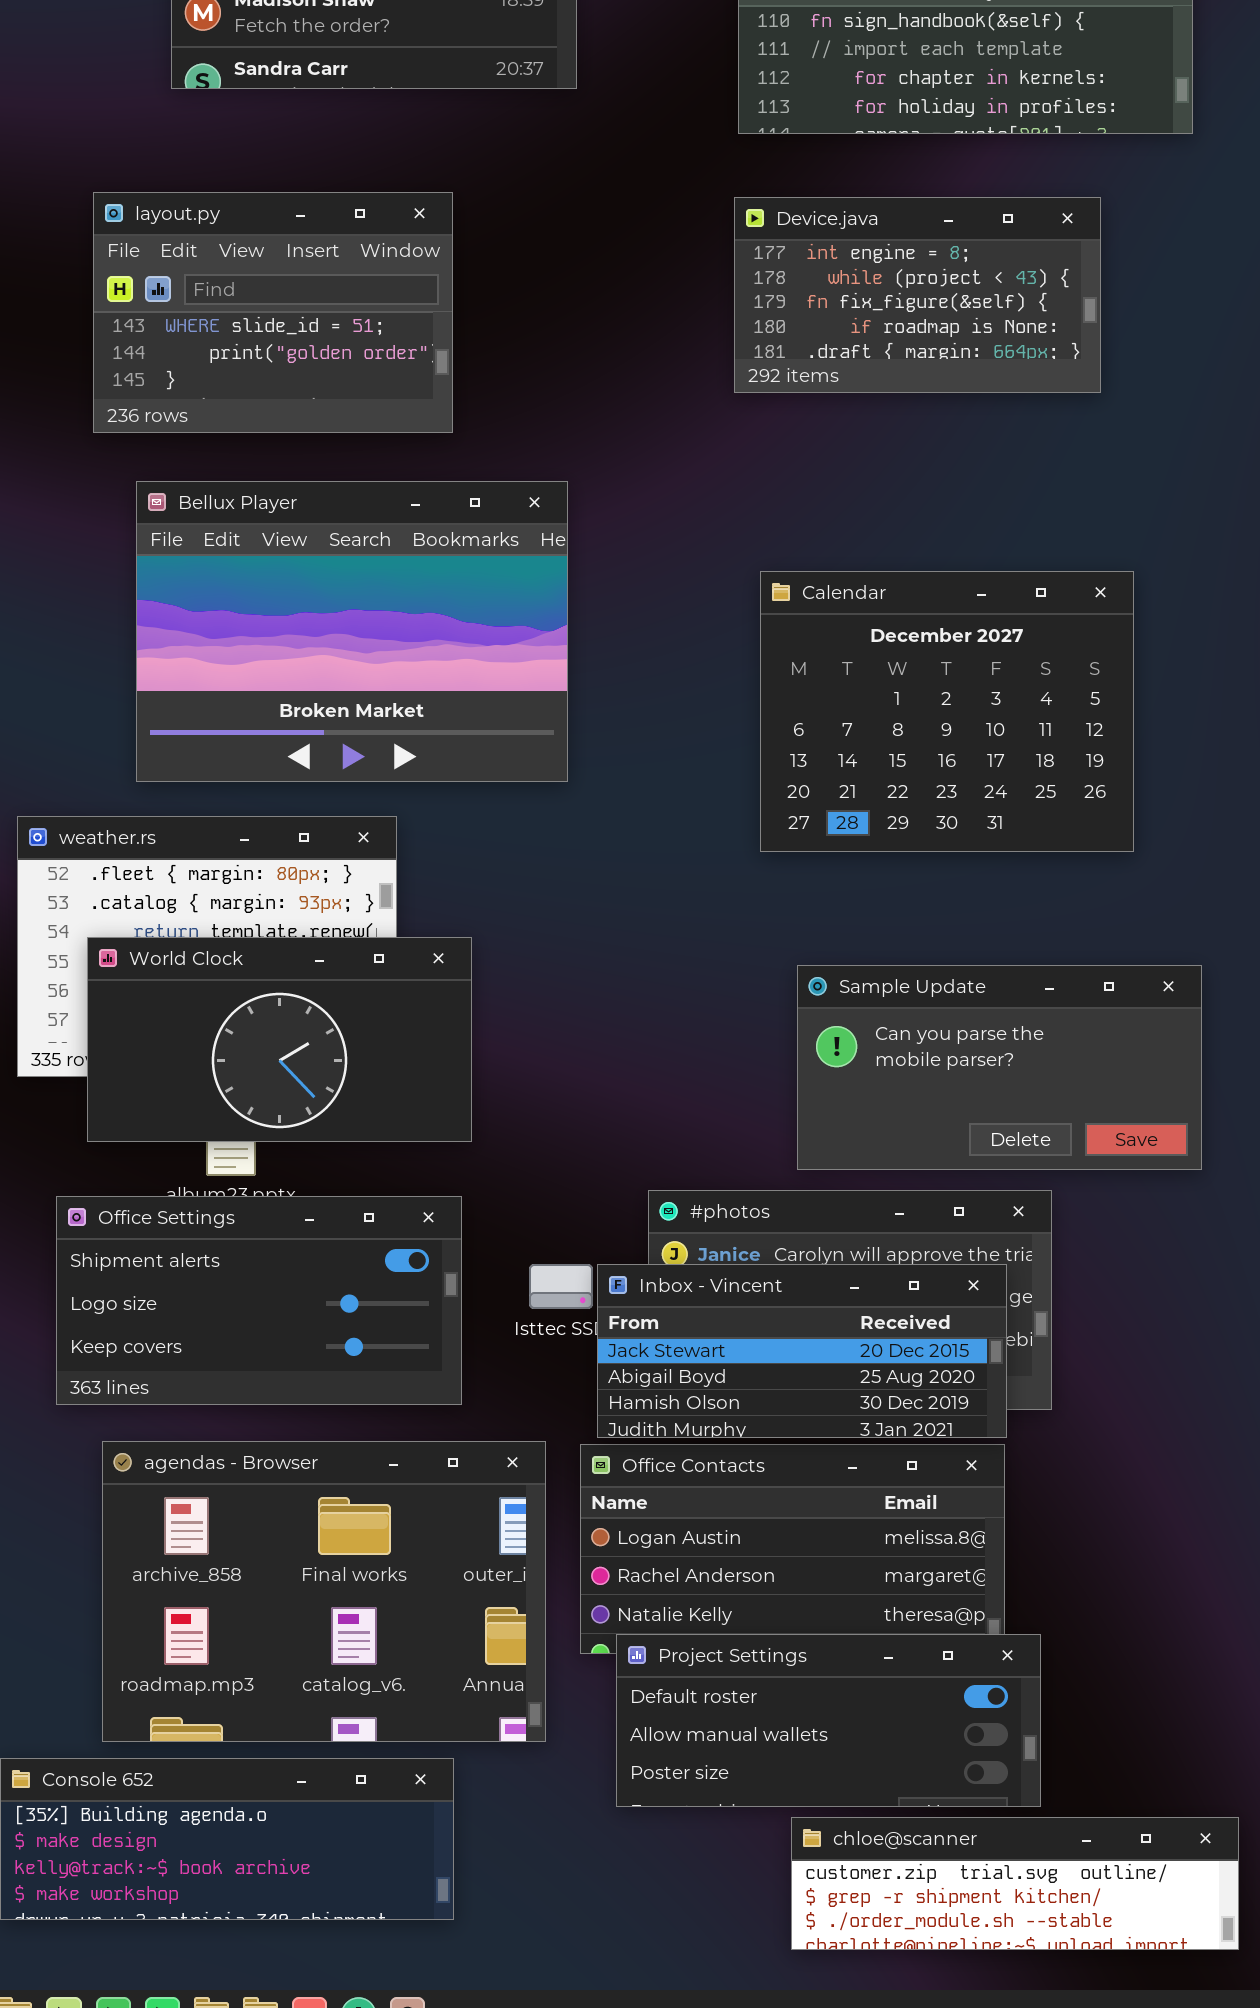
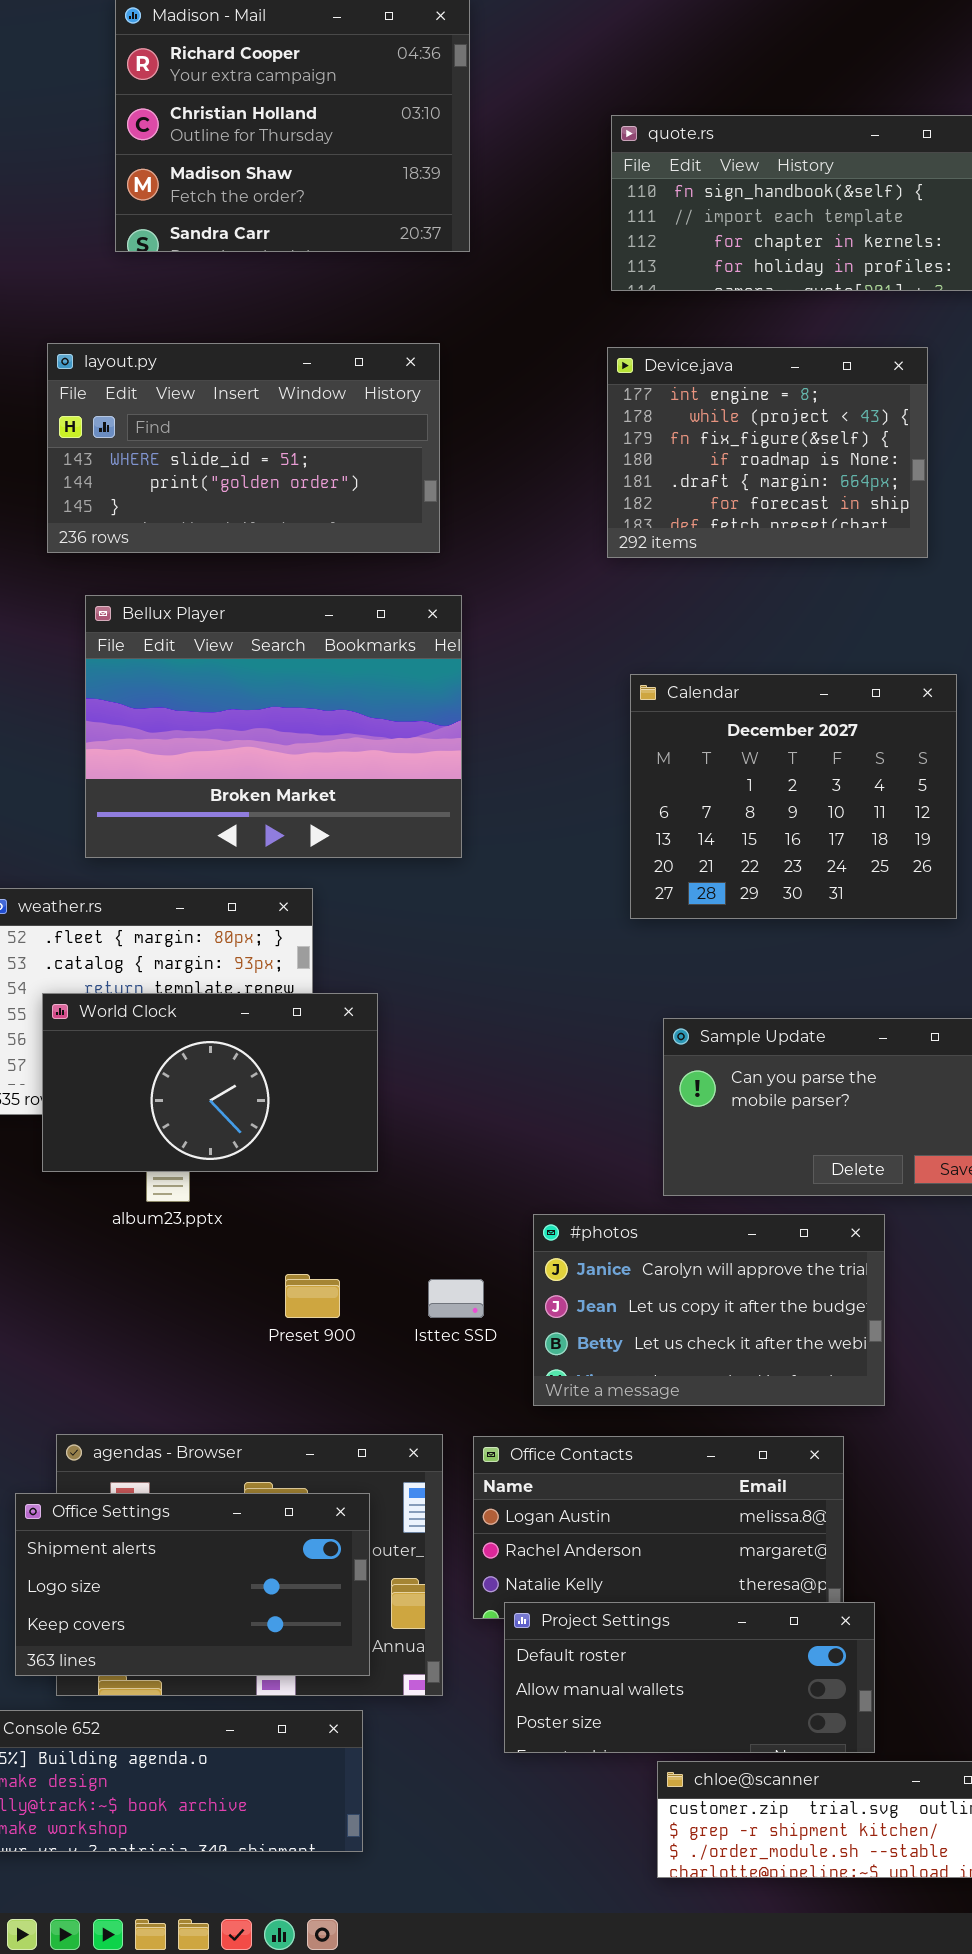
layout.py: [93,192,453,433] -> [47,343,440,553], resized
Device.java: [734,197,1101,393] -> [607,347,928,558], resized
Office Settings: [56,1196,462,1405] -> [15,1493,370,1676], moved
Inbox - Vincent: [597,1264,1007,1438] -> none, closed

